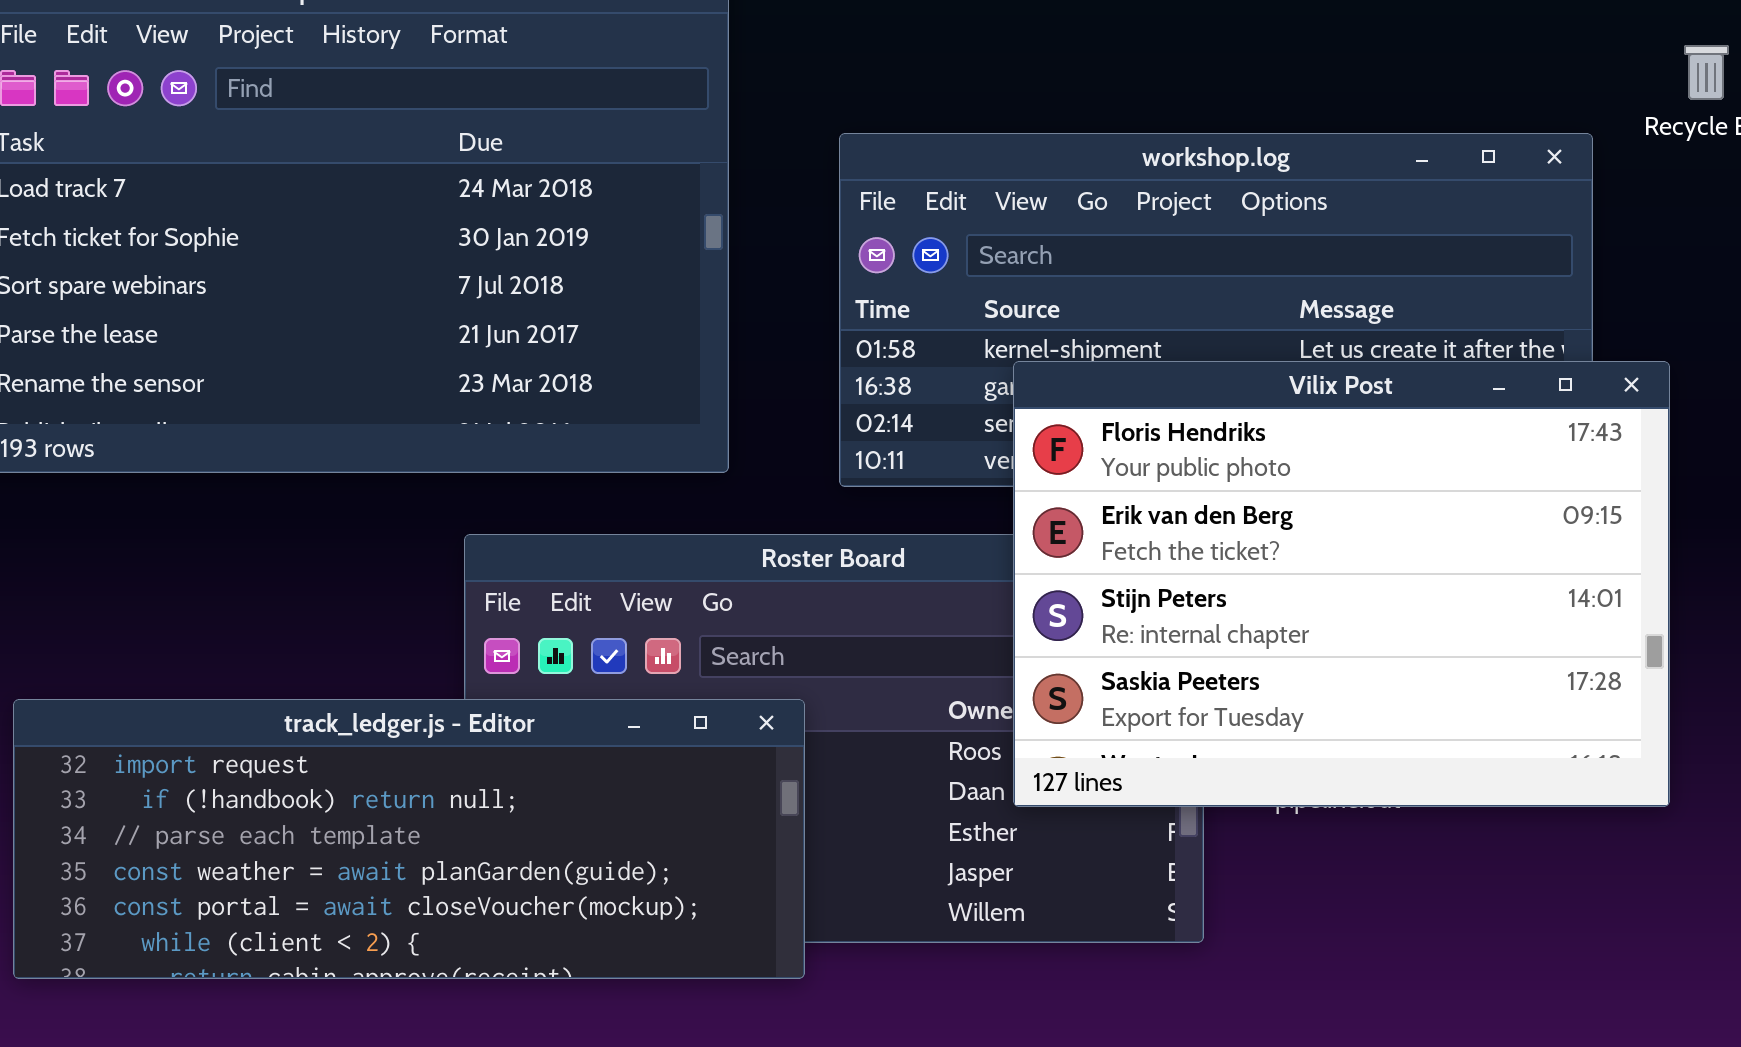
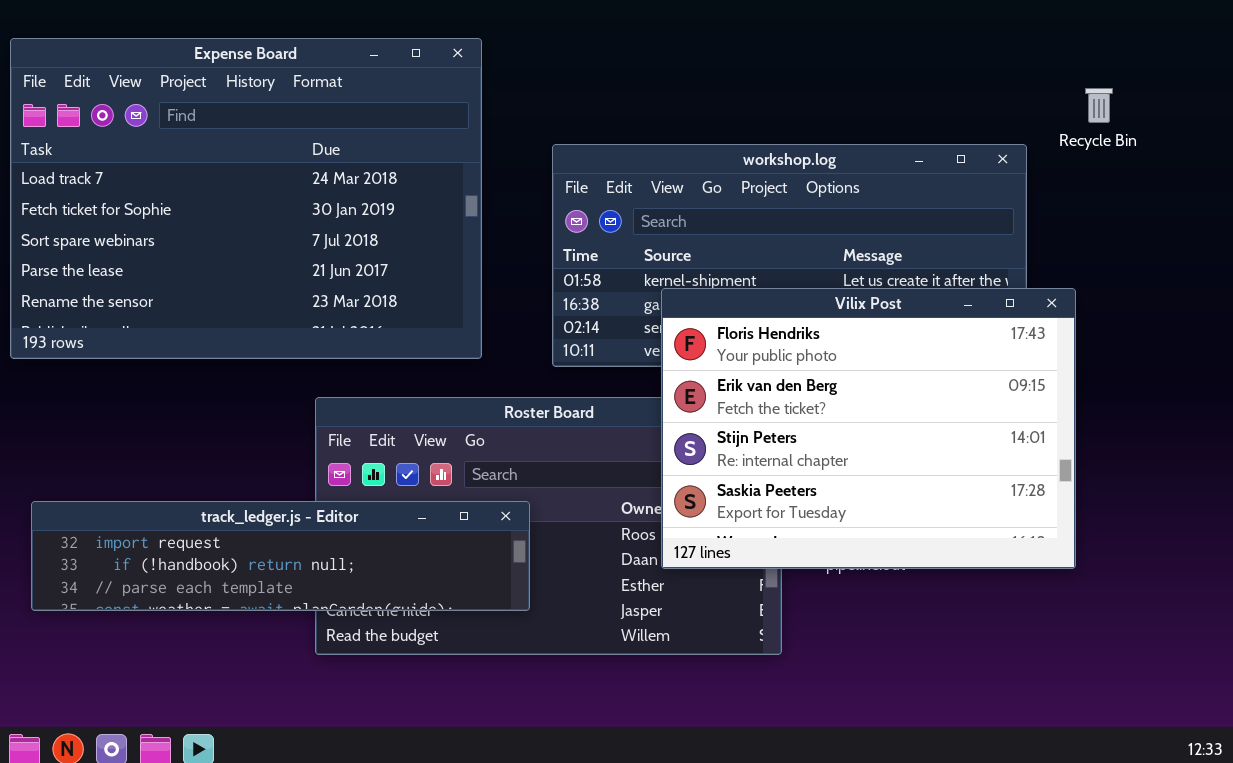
track_ledger.js - Editor: [13,699,805,979] -> [31,501,530,611], resized

